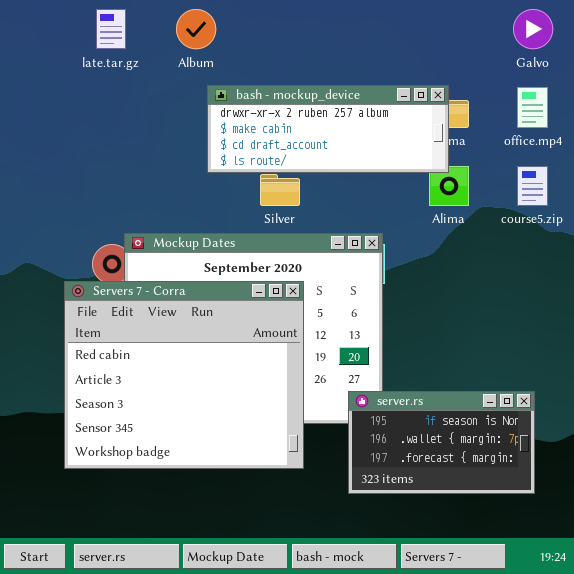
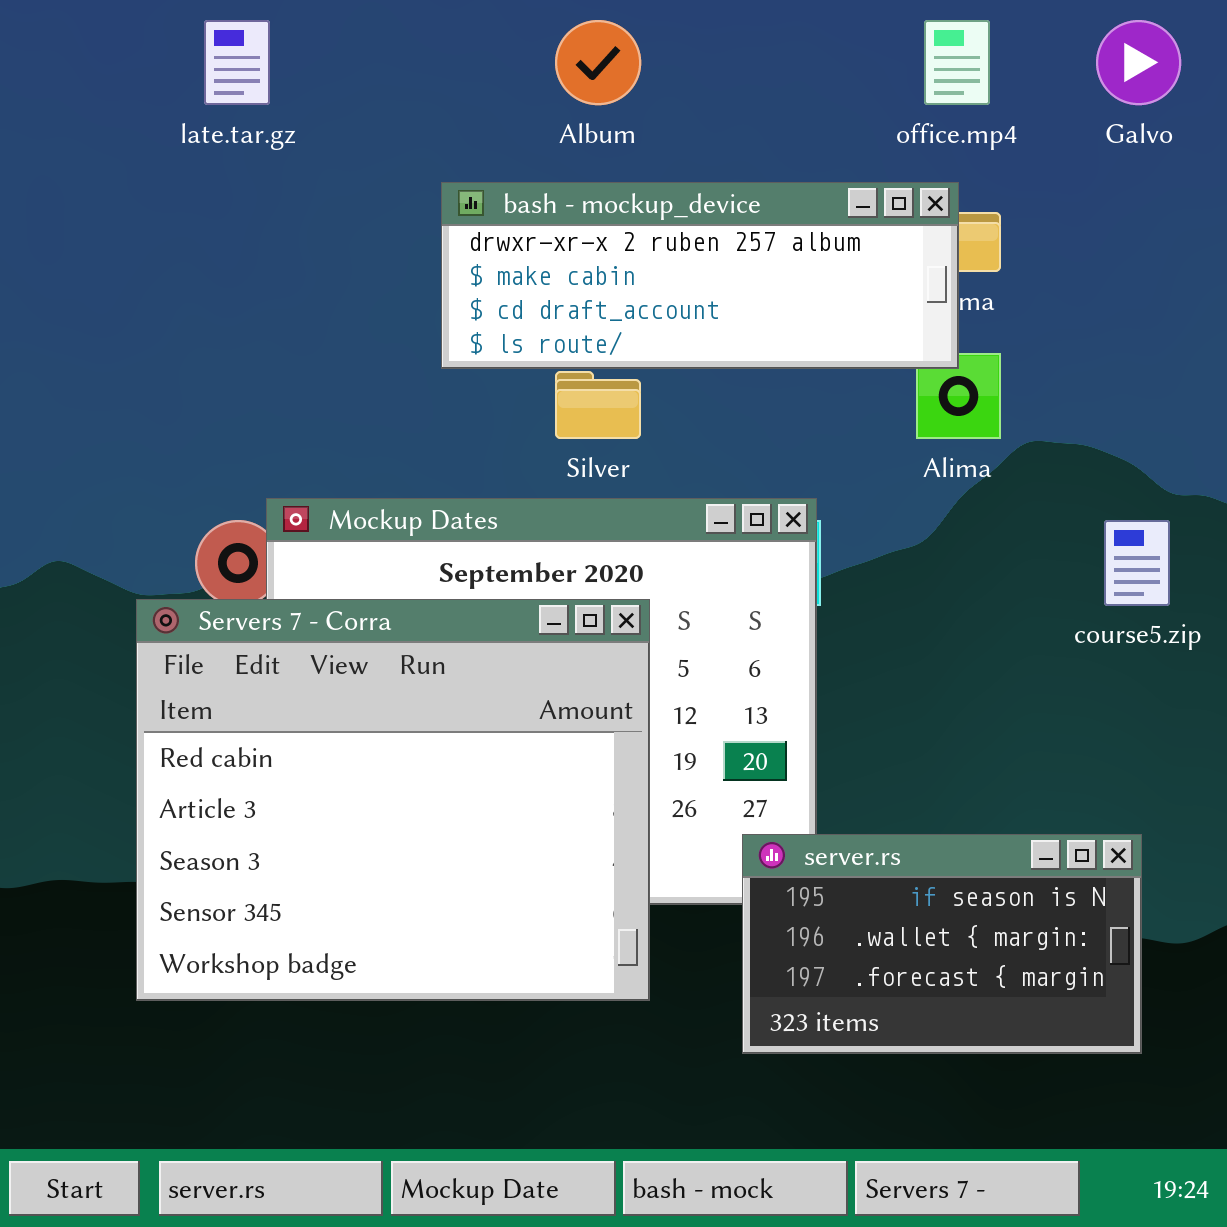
Album: [176,9,216,49] -> [555,20,641,105], moved
office.mp4: [517,87,548,128] -> [924,20,990,105], moved
course5.zip: [517,166,548,206] -> [1104,520,1170,606], moved

